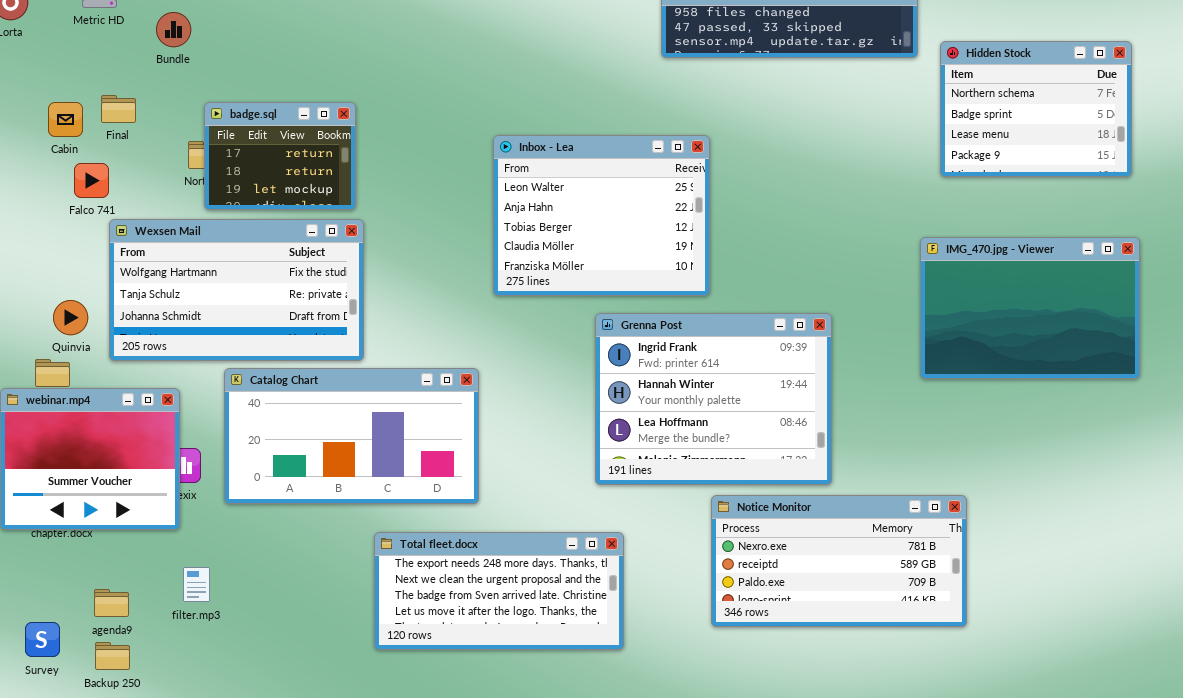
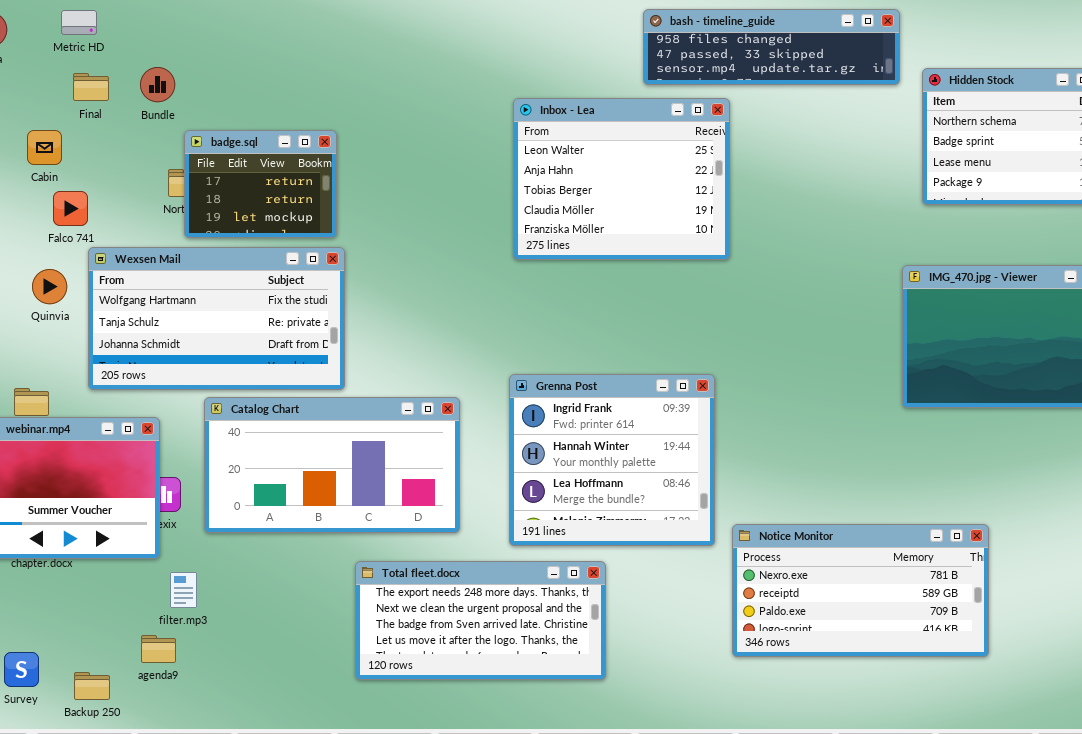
Bundle: [156,12,191,47] -> [140,67,175,102], moved
Final: [101,95,136,123] -> [73,73,109,101], moved
Inbox - Lea: [493,135,710,296] -> [513,98,730,260], moved
Quinvia: [53,300,88,335] -> [32,269,67,304], moved
Grenna Post: [595,313,832,485] -> [509,374,715,546], moved, resized
Notice Monitor: [711,495,967,627] -> [732,524,989,657], moved
filter.mp3: [183,567,210,602] -> [170,572,197,608], moved
agenda9: [94,589,129,617] -> [141,635,176,663], moved

